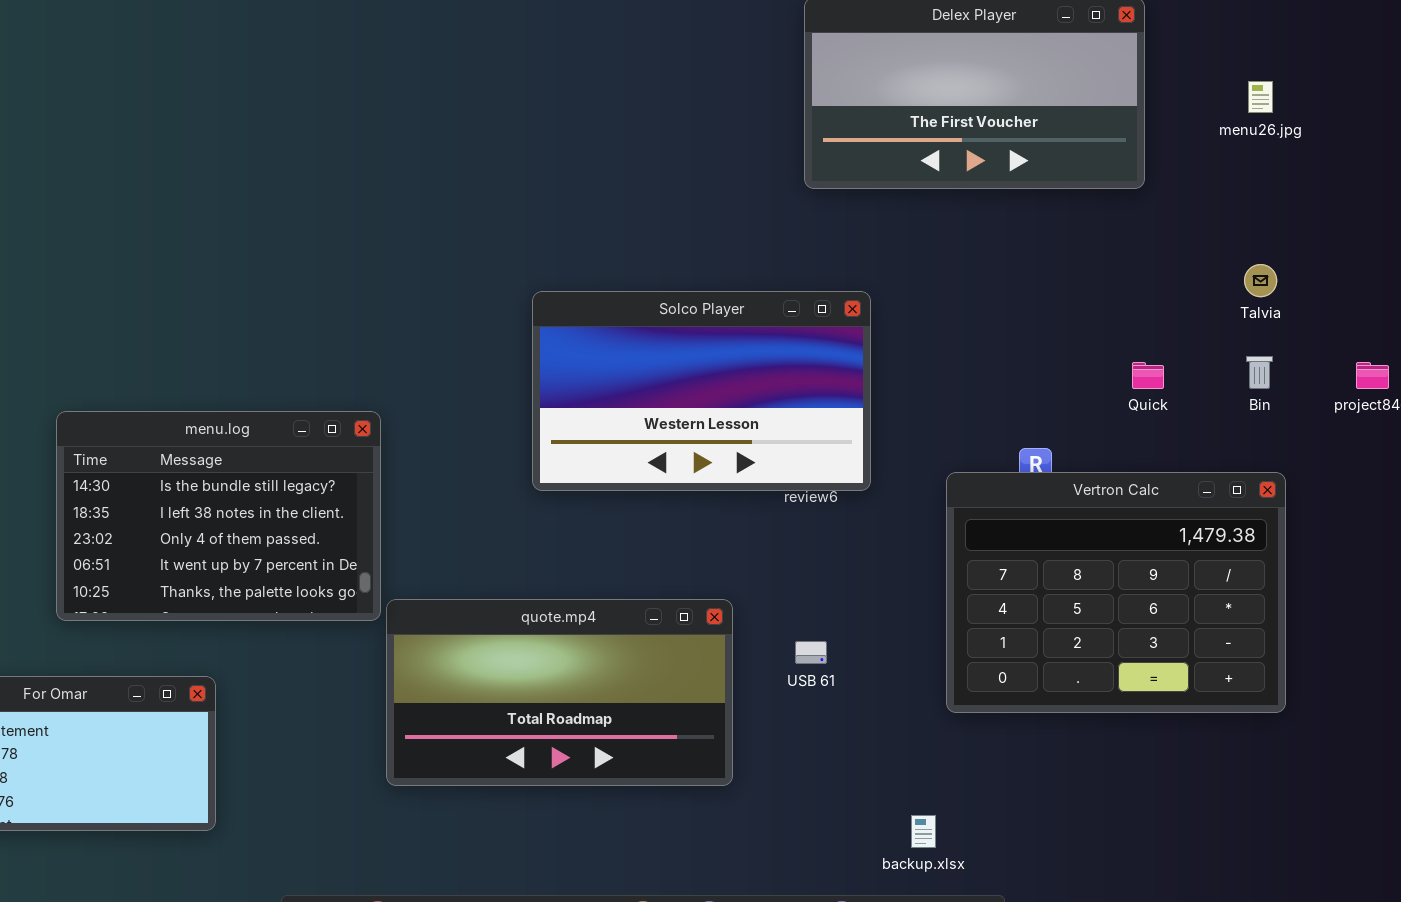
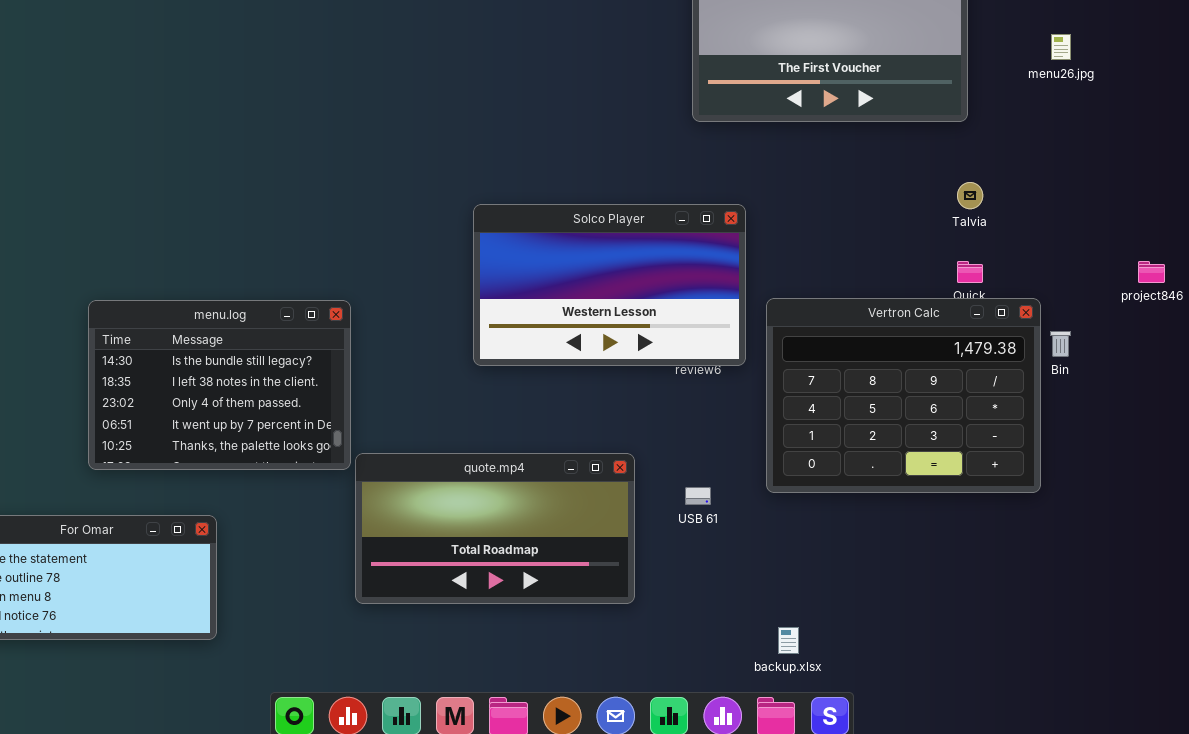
Talvia: [1244,264,1277,297] -> [957,182,983,209], moved
Bin: [1246,356,1273,389] -> [1050,331,1071,357], moved
Vertron Calc: [946,472,1286,713] -> [766,298,1041,493], moved

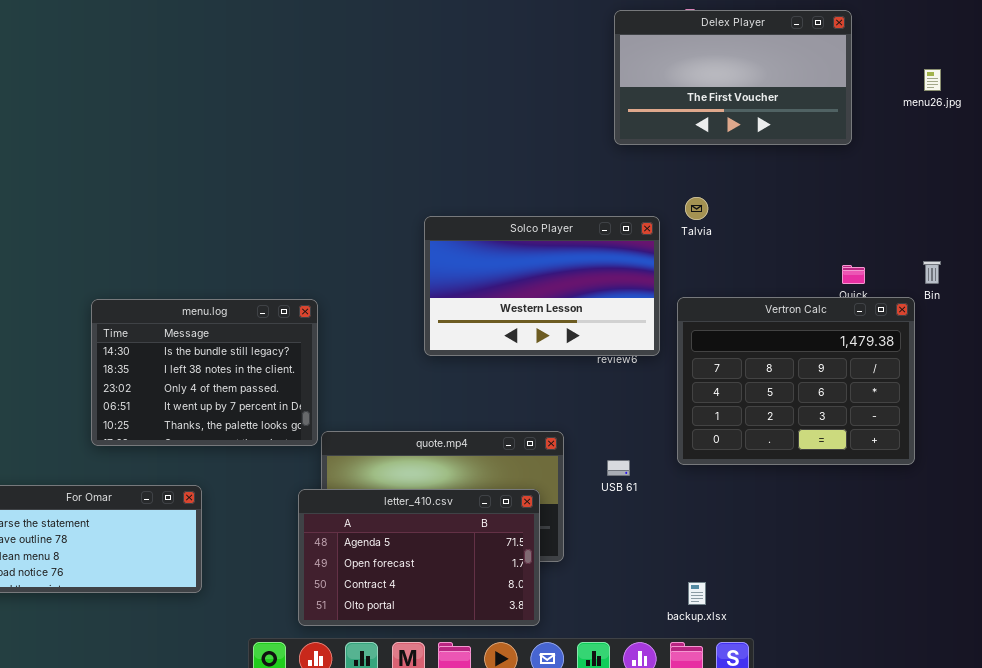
Talvia: [957,182,983,209] -> [685,197,708,220], moved
Bin: [1050,331,1071,357] -> [923,261,941,284], moved
letter_410.csv: none -> [298,489,540,626], opened

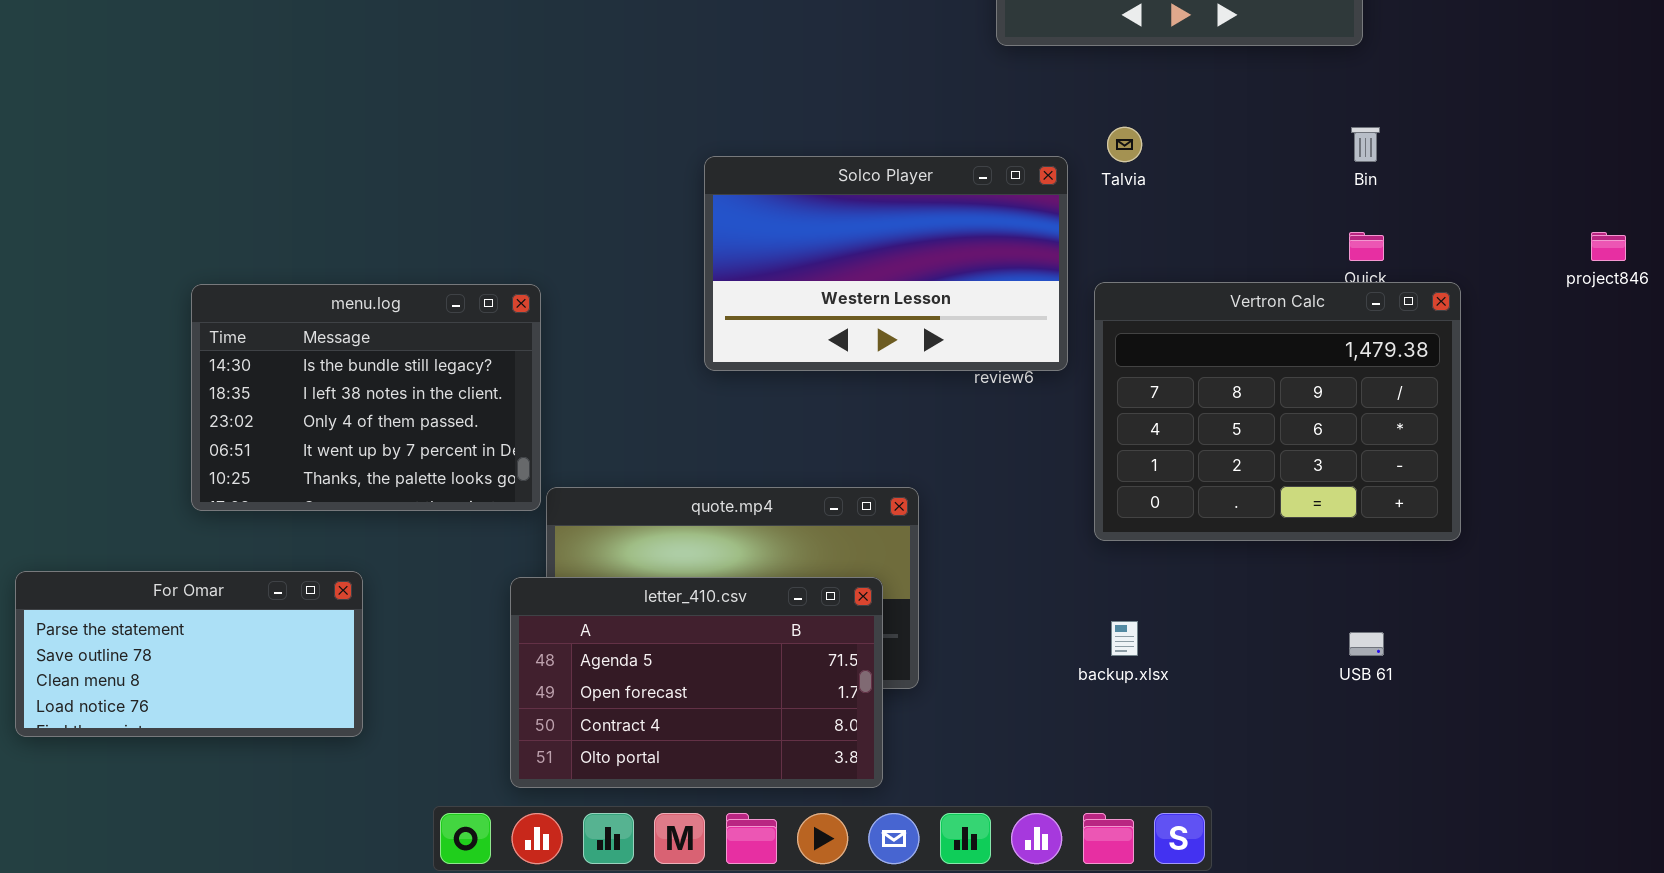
Bin: [923,261,941,284] -> [1351,127,1380,162], moved
USB 61: [607,460,630,476] -> [1349,632,1384,656], moved
backup.xlsx: [688,582,706,605] -> [1111,621,1138,656], moved

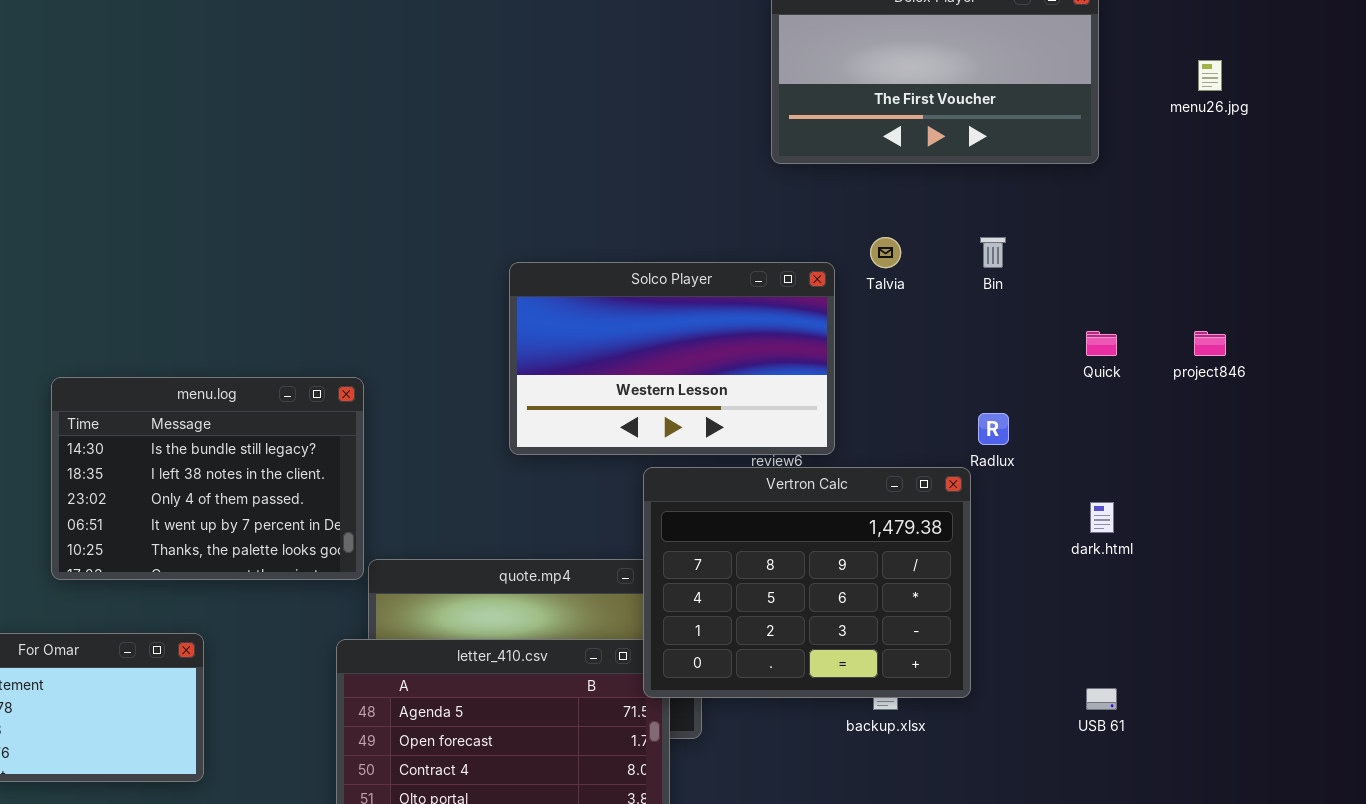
Bin: [1351,127,1380,162] -> [980,237,1006,268], moved
project846: [1591,232,1626,261] -> [1194,331,1226,356], moved
Vertron Calc: [1094,282,1461,541] -> [643,467,971,698], moved

